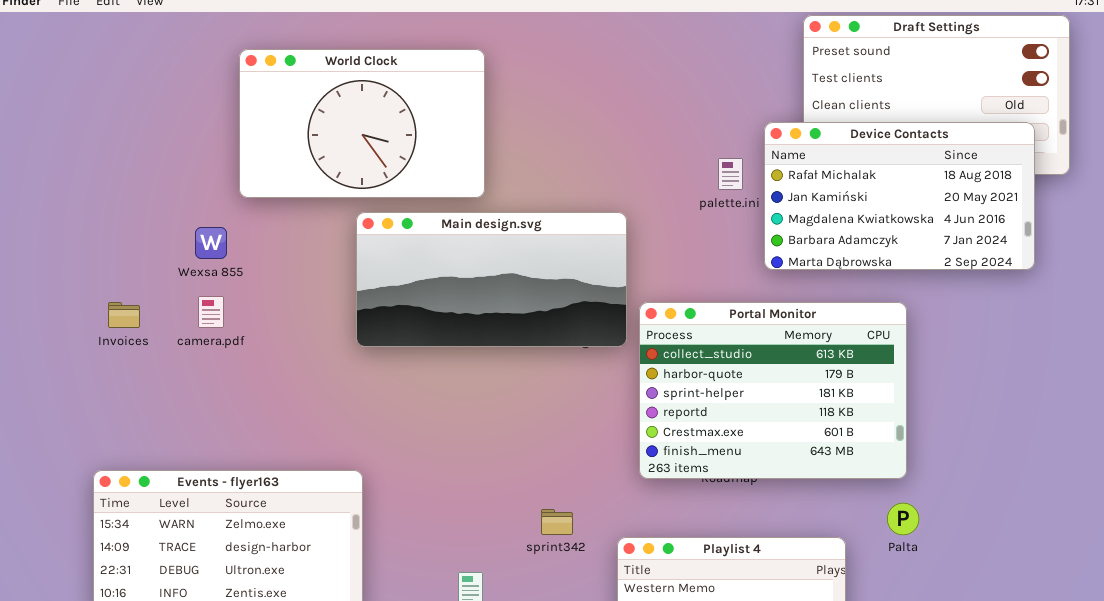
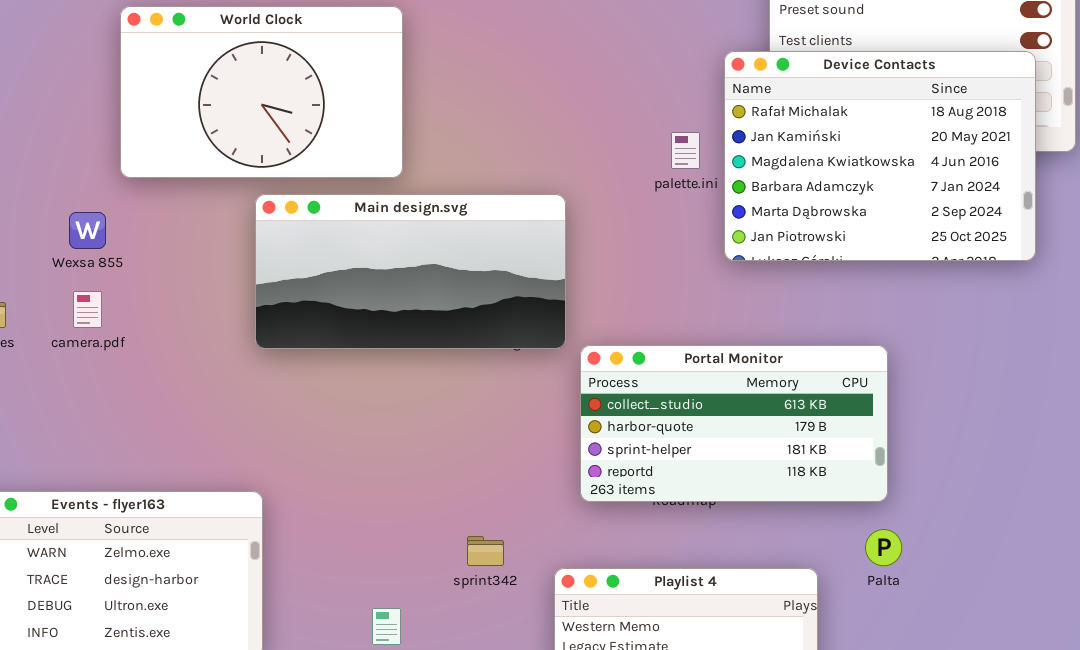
Device Contacts: [764,122,1035,270] -> [724,51,1036,261], resized
Portal Monitor: [639,302,907,479] -> [580,345,888,502], resized

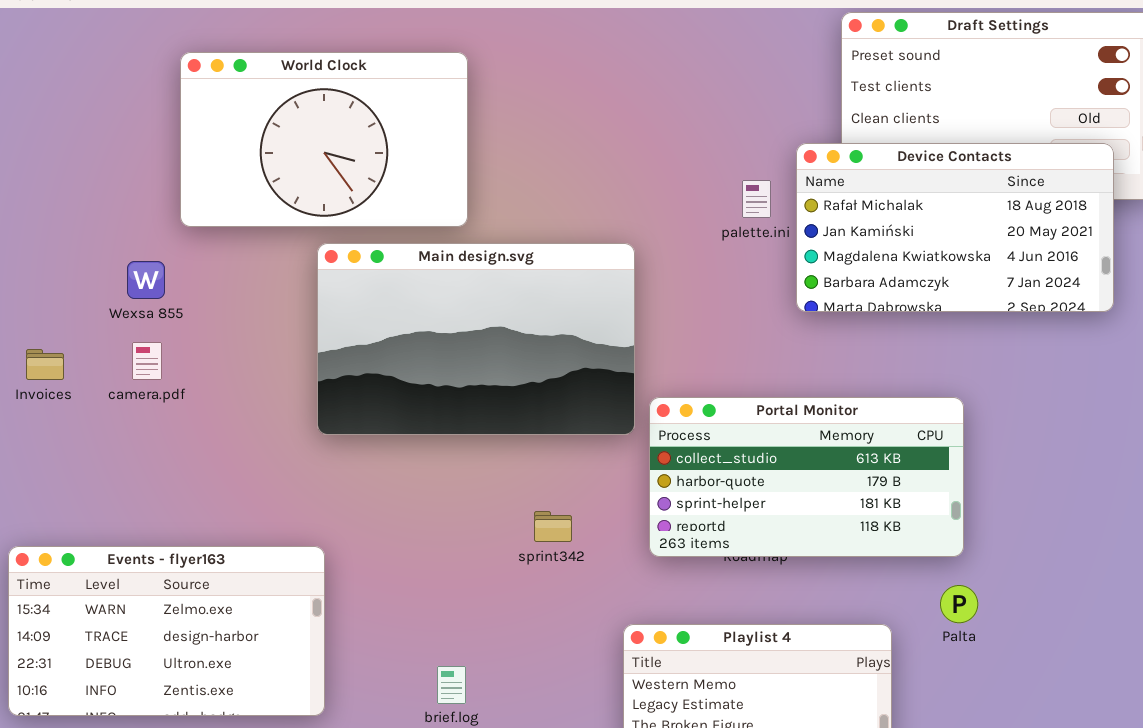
Device Contacts: [724,51,1036,261] -> [796,143,1114,312], resized
Main design.svg: [255,194,566,349] -> [317,243,635,435], resized
sprint342: [467,536,504,566] -> [534,511,572,542], moved

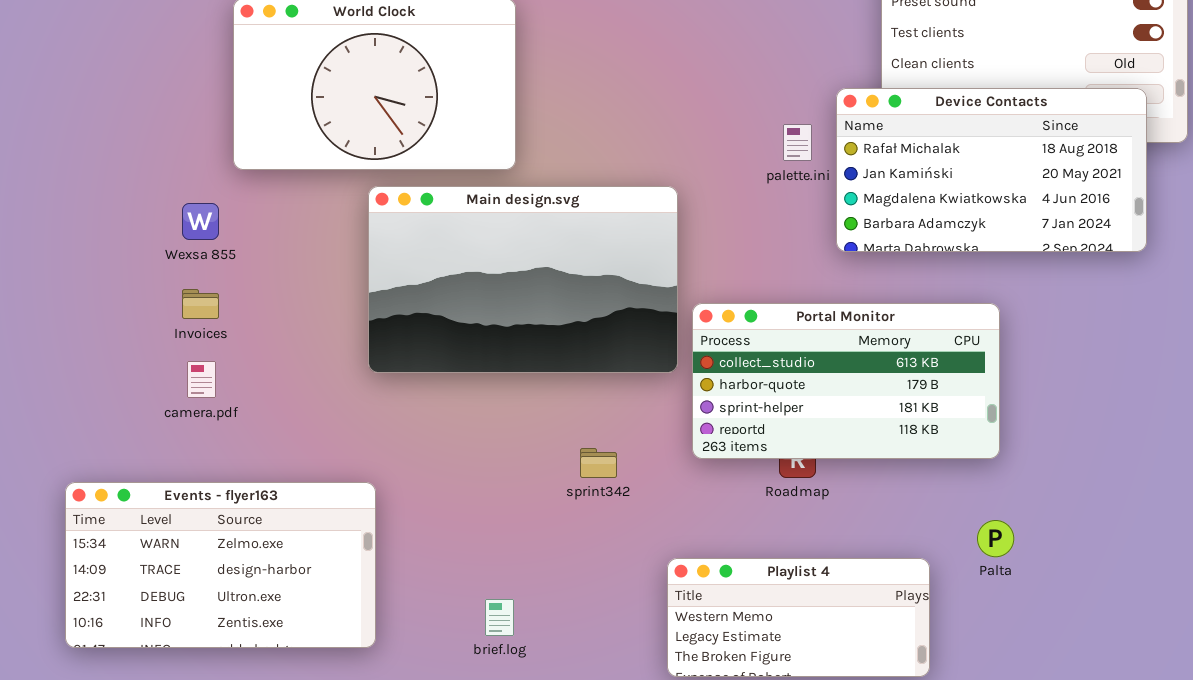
camera.pdf: [132,342,162,380] -> [187,361,216,398], moved
Invoices: [26,349,64,380] -> [182,289,219,319], moved
Portal Monitor: [649,397,964,557] -> [692,303,1000,459], moved

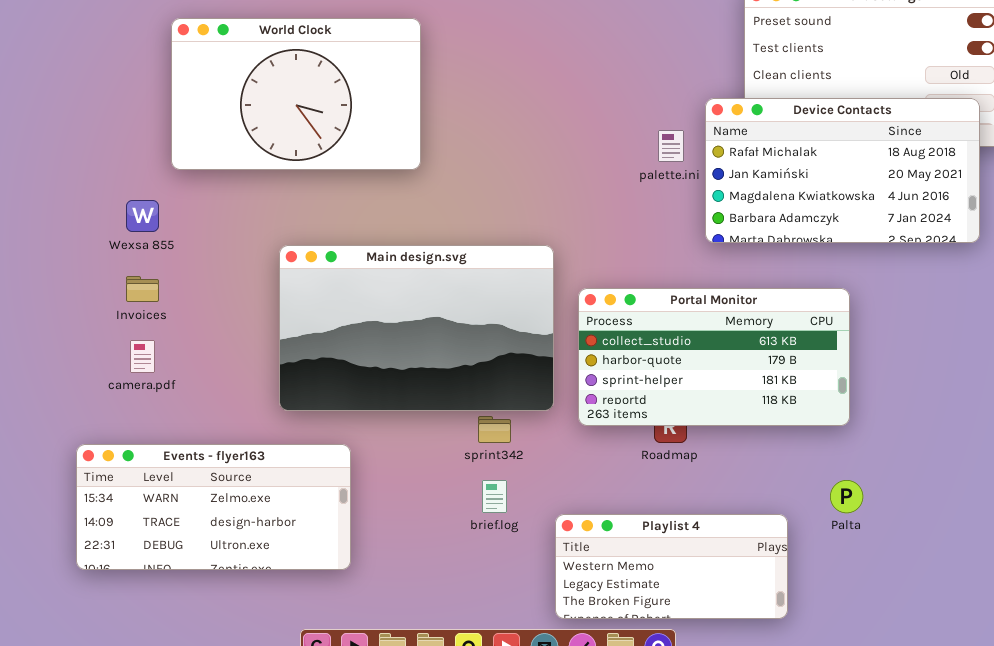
Main design.svg: [368,186,678,373] -> [279,245,554,411], moved
Events - flyer163: [65,482,376,648] -> [76,444,351,570], moved, resized
brief.log: [485,599,514,636] -> [482,480,507,513], moved

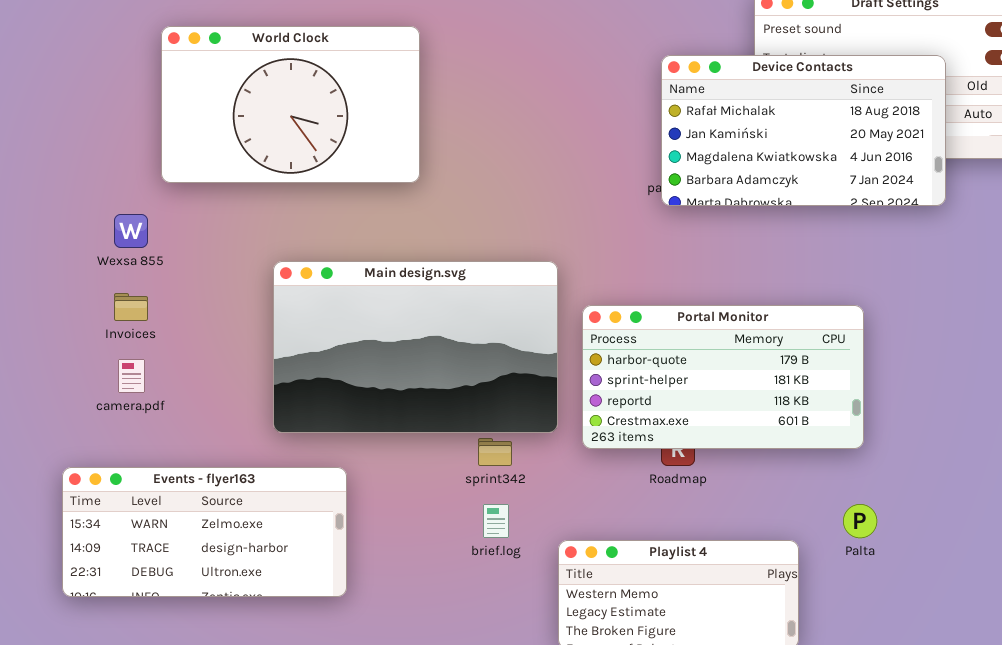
Device Contacts: [705,98,980,243] -> [661,55,946,206], moved
Portal Monitor: [578,288,850,426] -> [582,305,864,449], scrolled down 1 row

